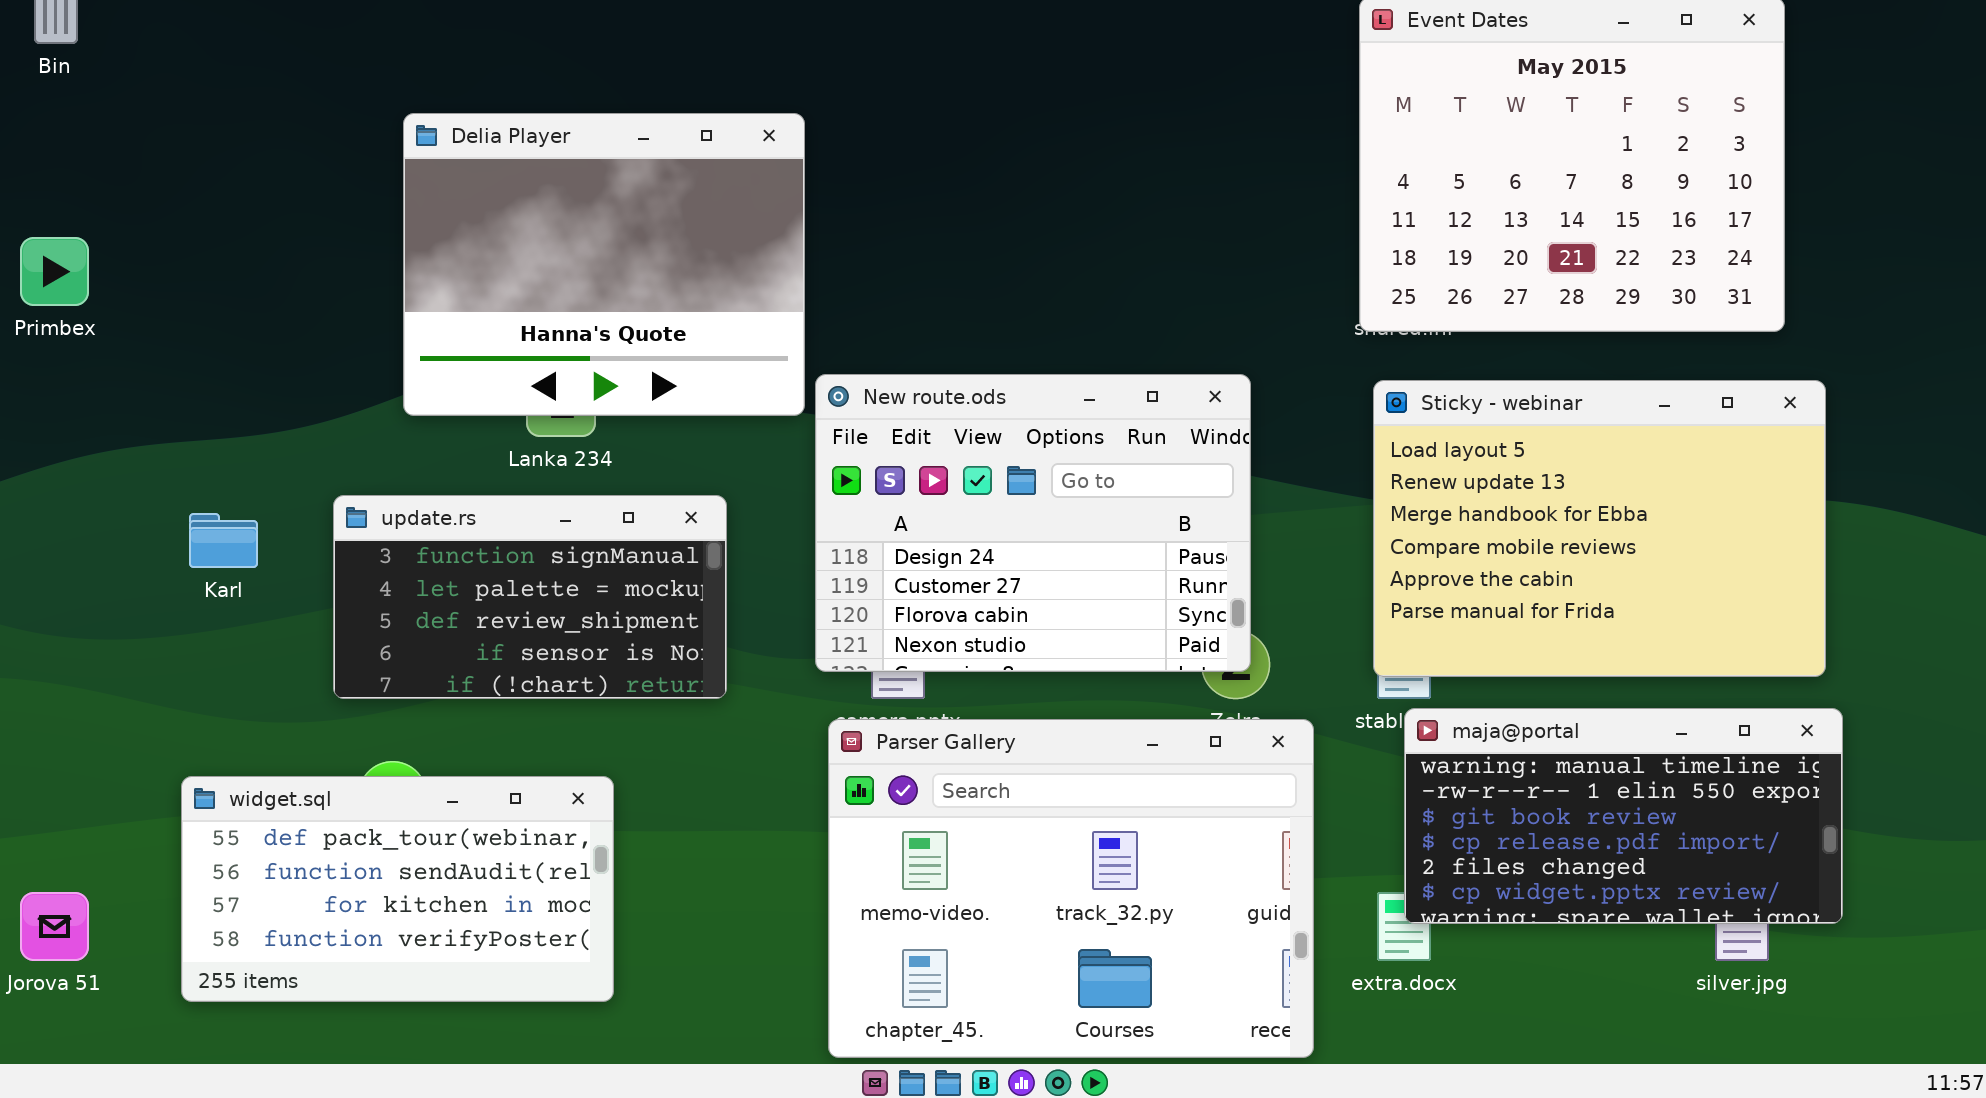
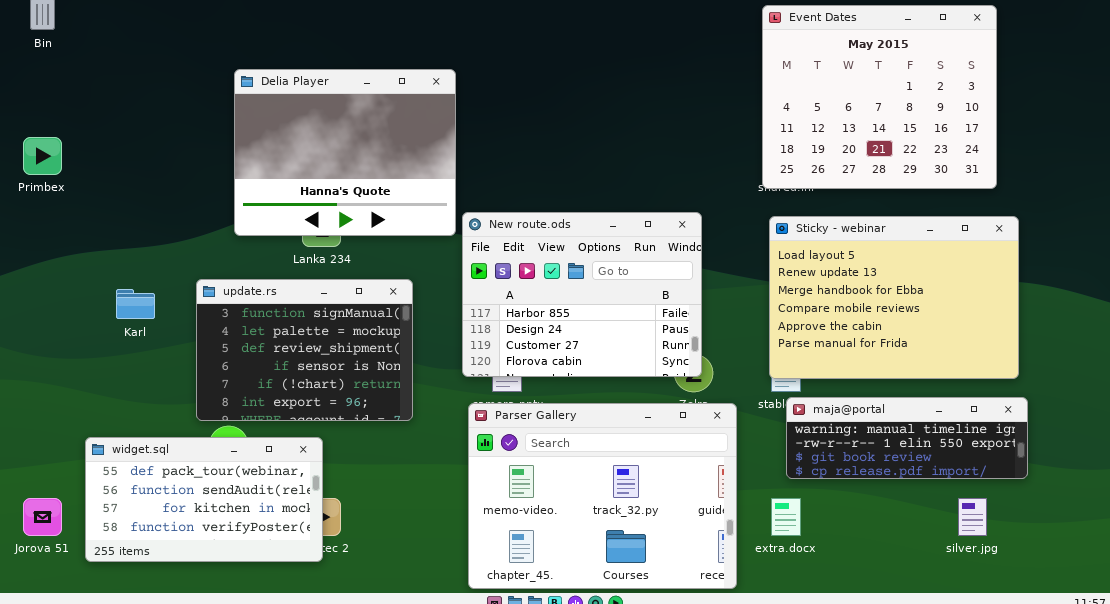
New route.ods: [815,374,1251,672] -> [462,212,702,377], scrolled up 1 row
update.rs: [333,495,727,699] -> [196,279,413,421], resized
maja@portal: [1404,708,1843,924] -> [786,397,1028,479], resized
widget.sql: [181,776,614,1002] -> [85,437,323,562], moved

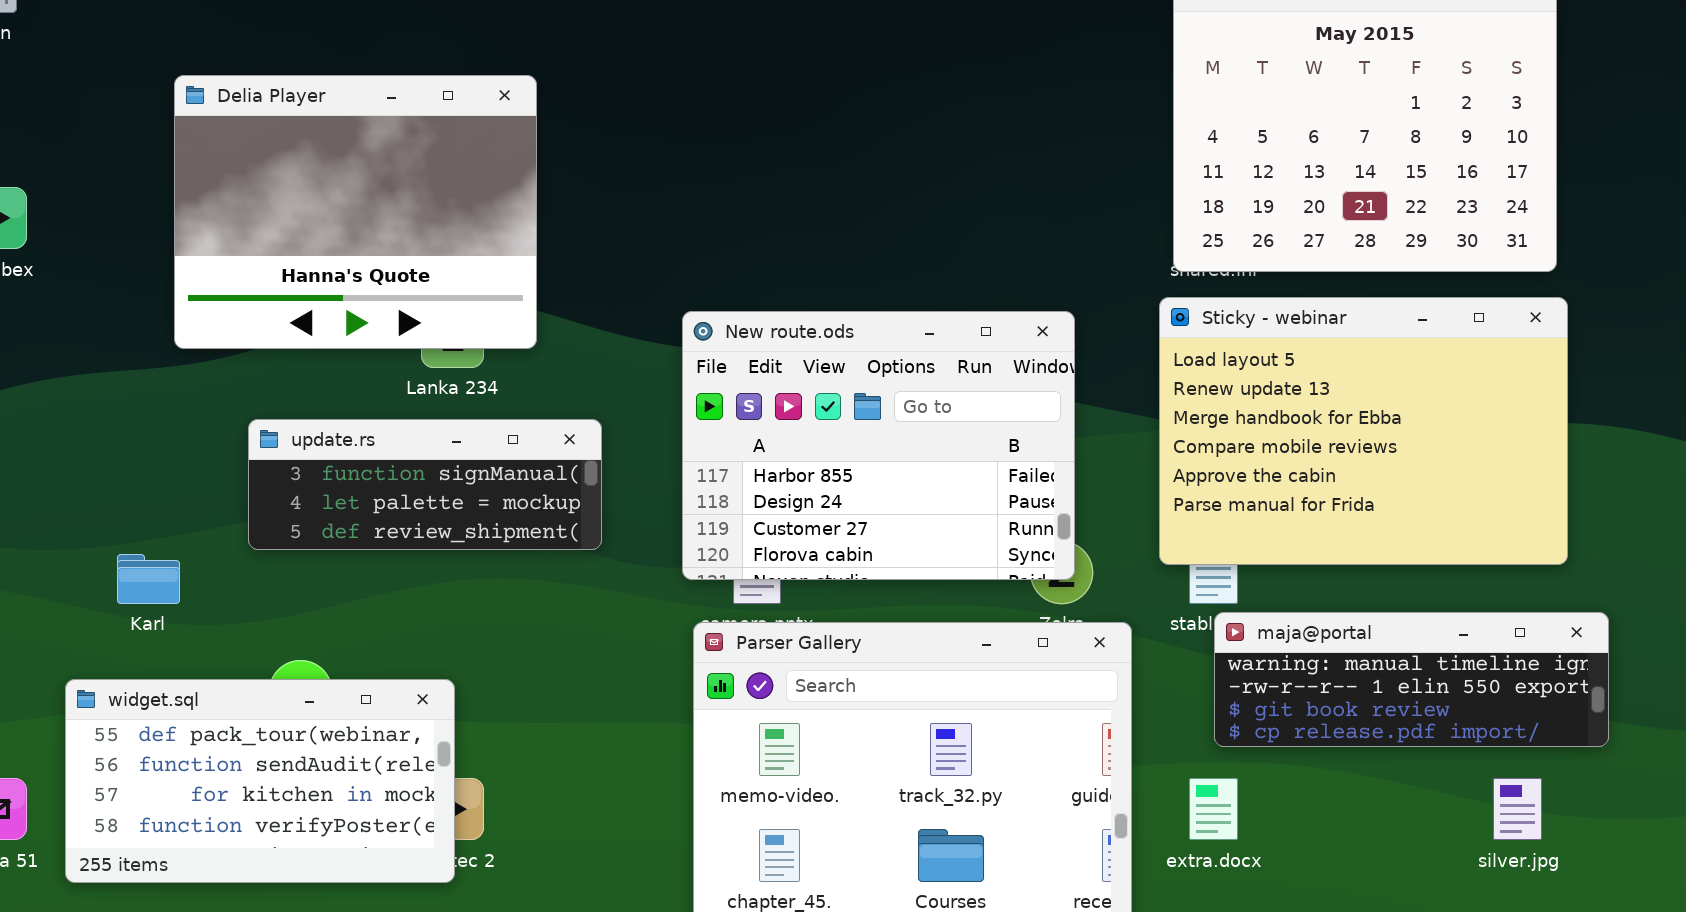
Delia Player: [234,69,456,236] -> [174,75,537,349], moved
Sticky - webinar: [769,216,1019,379] -> [1159,297,1568,565], moved
update.rs: [196,279,413,421] -> [248,419,602,550], resized
Karl: [116,289,155,319] -> [117,554,180,604], moved

